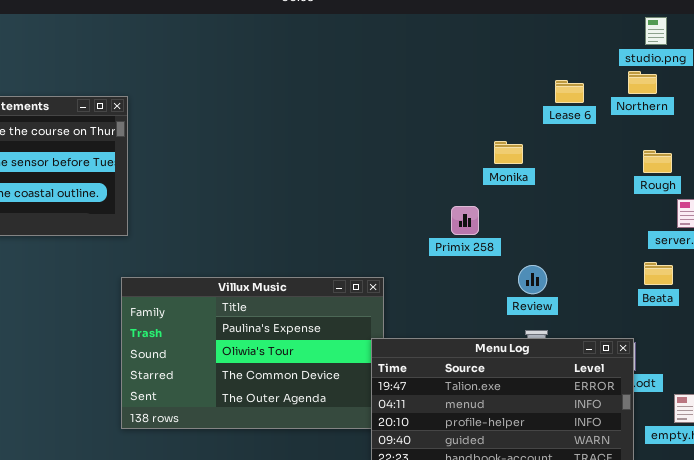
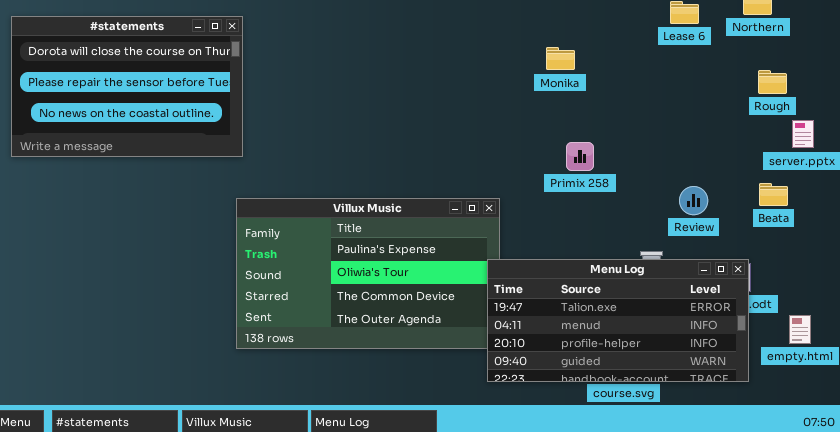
Monika: [494,141,523,164] -> [546,47,575,70], moved
Primix 258: [451,206,479,235] -> [566,142,594,171], moved
Review: [518,265,547,294] -> [679,186,708,215], moved

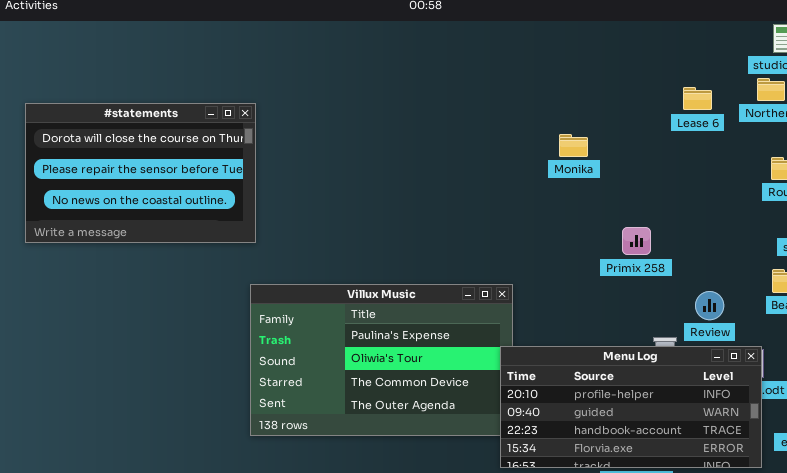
Primix 258: [566,142,594,171] -> [622,227,651,255], moved
Review: [679,186,708,215] -> [695,291,724,320], moved
Menu Log: [487,259,749,382] -> [500,346,762,468], scrolled down 2 rows

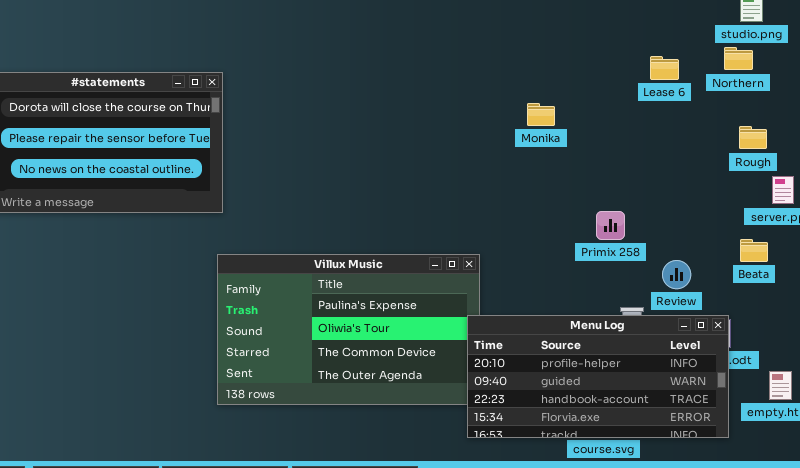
Primix 258: [622,227,651,255] -> [596,211,625,240], moved

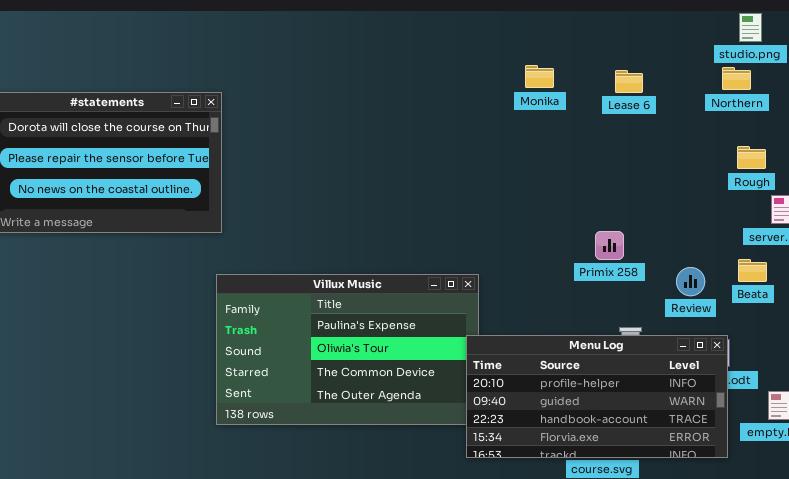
Lease 6: [650,56,679,80] -> [615,70,643,93], moved
Monika: [527,103,555,126] -> [525,65,554,88], moved
Review: [662,260,691,289] -> [676,267,705,296], moved

